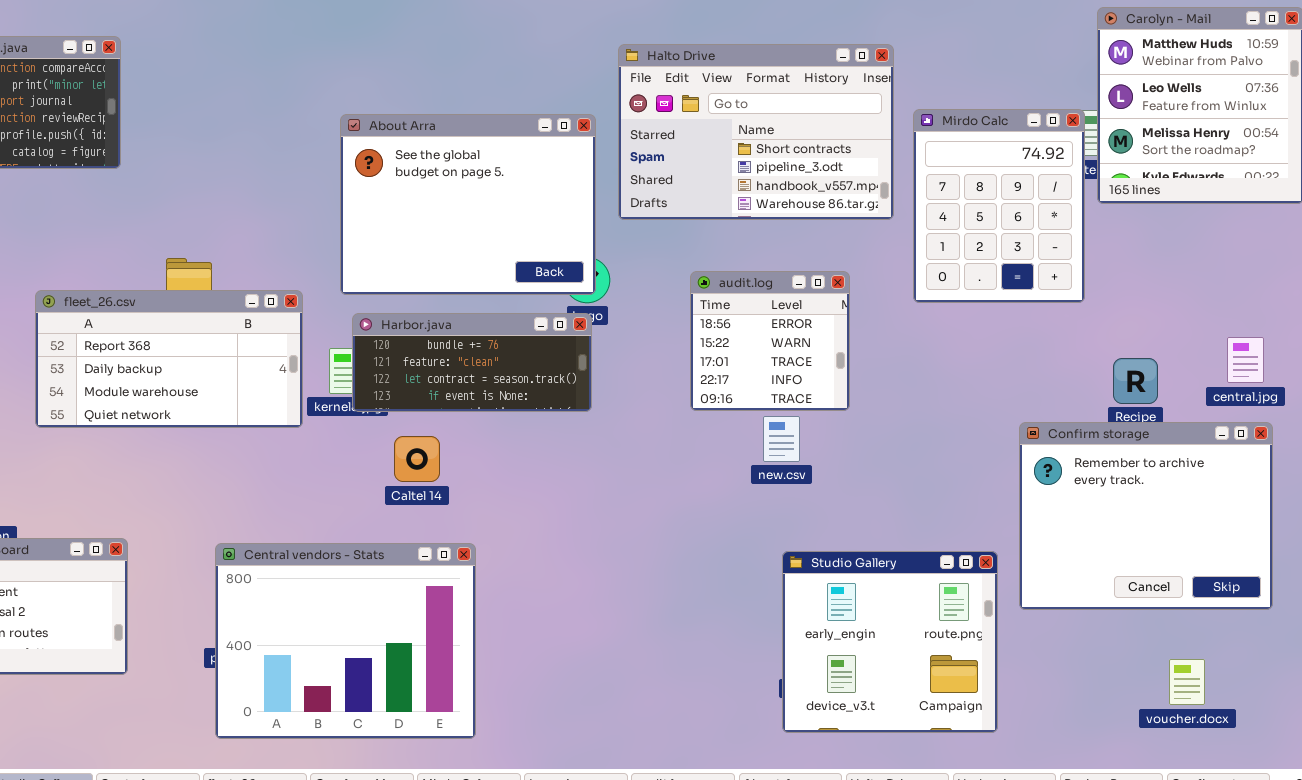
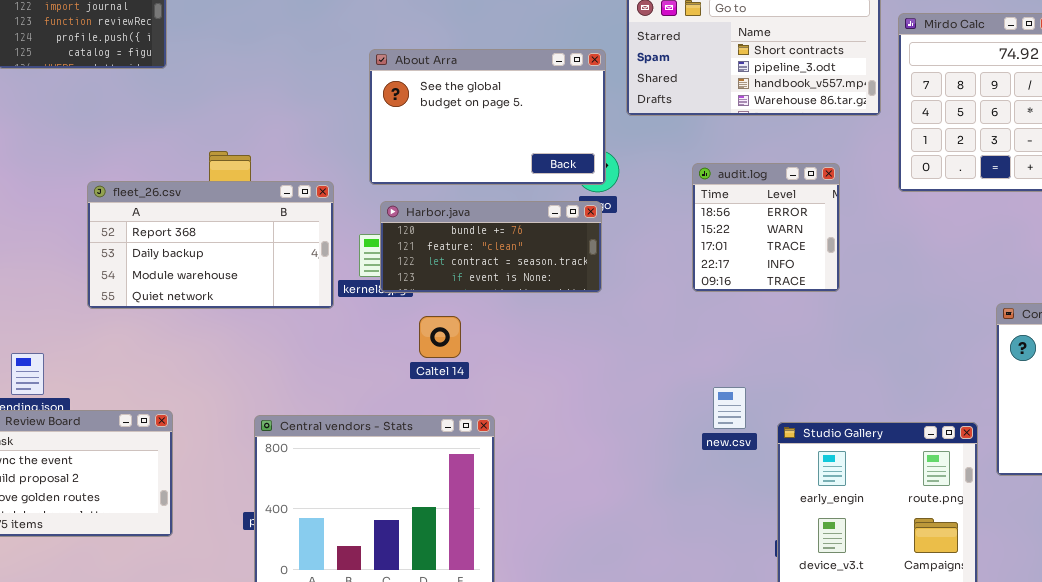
About Arra: [340,114,596,295] -> [369,49,606,185], resized
new.csv: [763,416,800,462] -> [713,387,746,429], moved

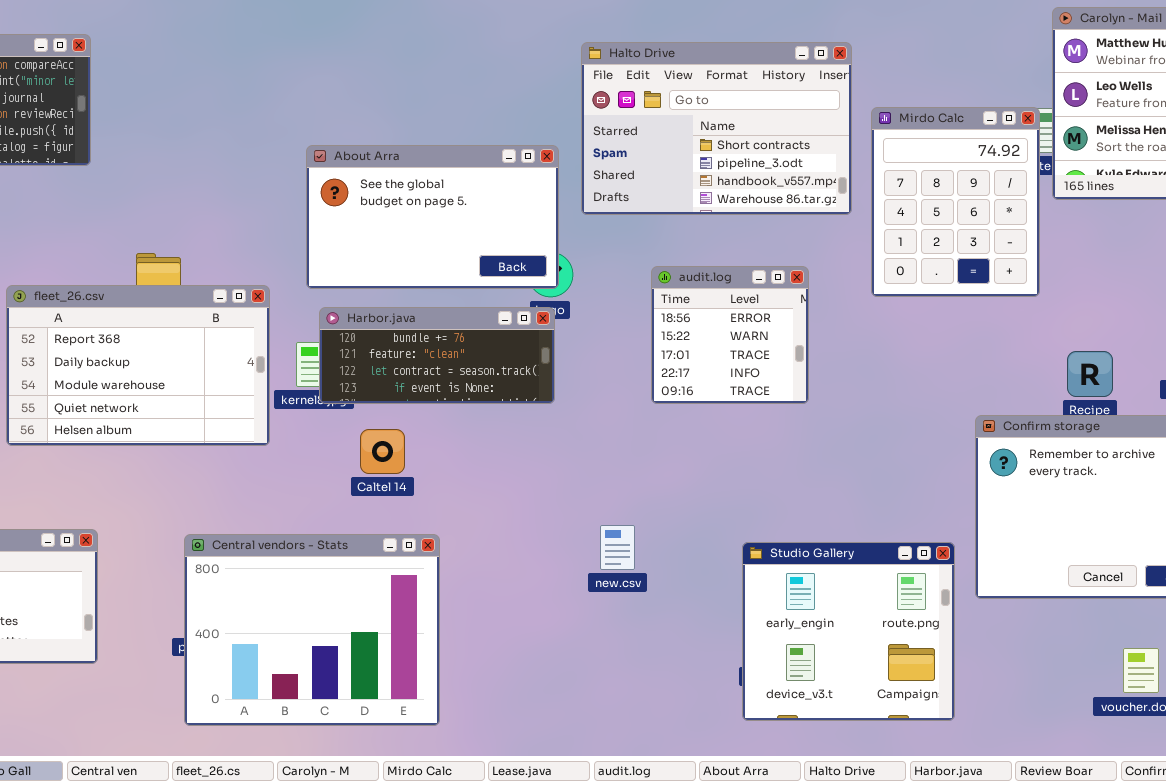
fleet_26.csv: [87,181,334,309] -> [6,285,270,446], resized
new.csv: [713,387,746,429] -> [600,525,635,570], moved

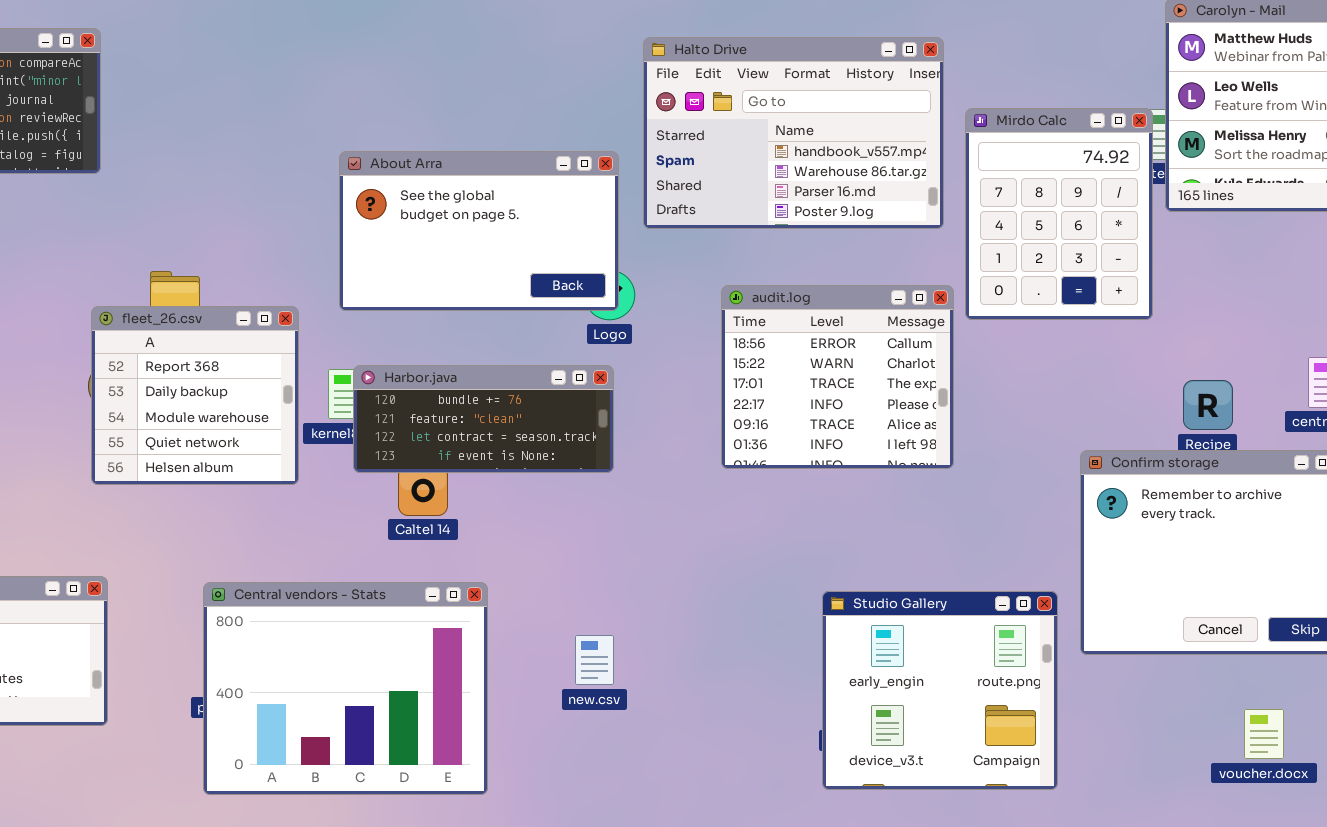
Halto Drive: [581,42,852,215] -> [643,37,944,229], scrolled down 2 rows
audit.log: [651,266,809,404] -> [721,285,954,469], resized
fleet_26.csv: [6,285,270,446] -> [91,306,299,485], resized
Harbor.java: [319,307,555,404] -> [353,365,614,473], moved
new.csv: [600,525,635,570] -> [575,635,614,685], moved

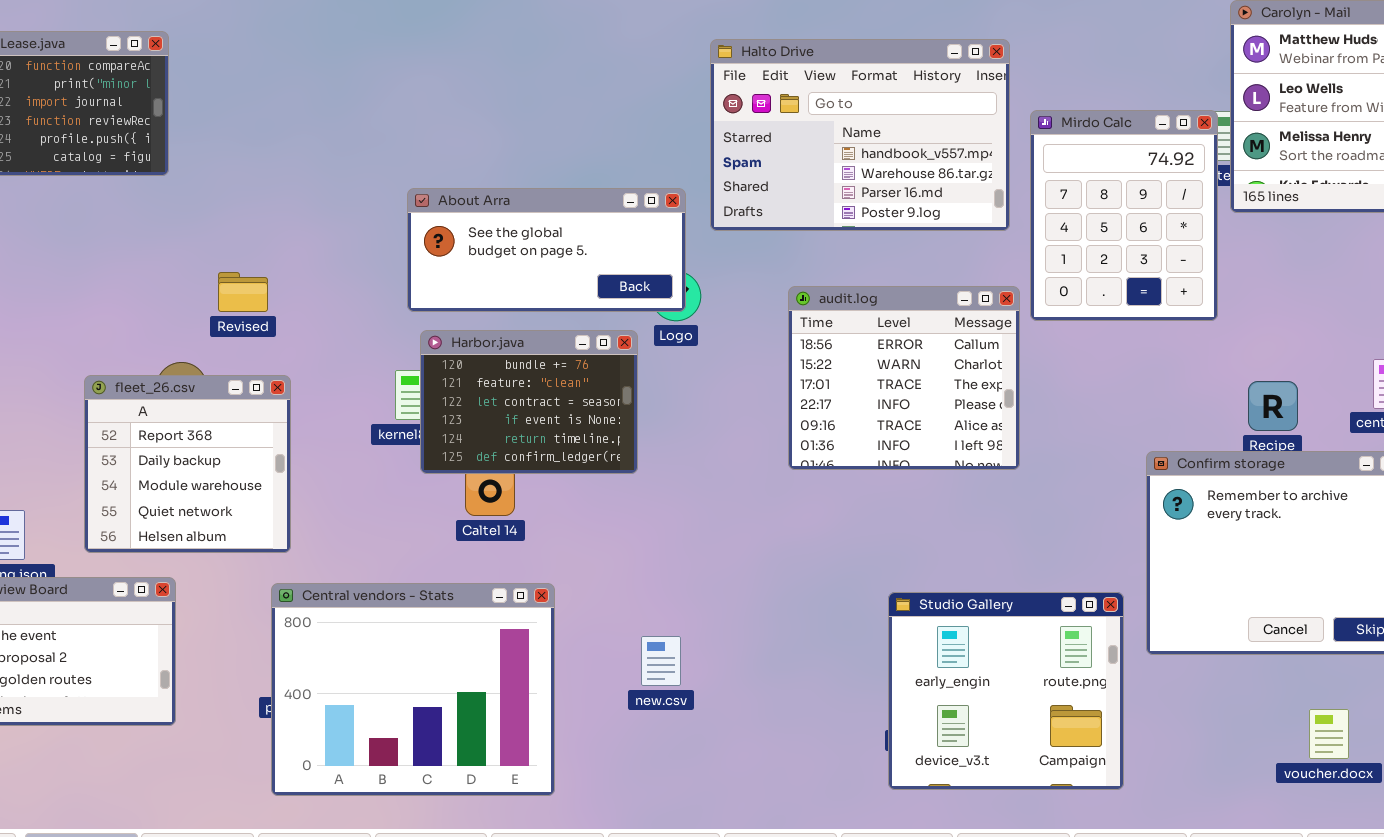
About Arra: [339,151,619,311] -> [407,188,686,312], resized
fleet_26.csv: [91,306,299,485] -> [84,375,291,553], moved
Harbor.java: [353,365,614,473] -> [420,330,638,474], resized

